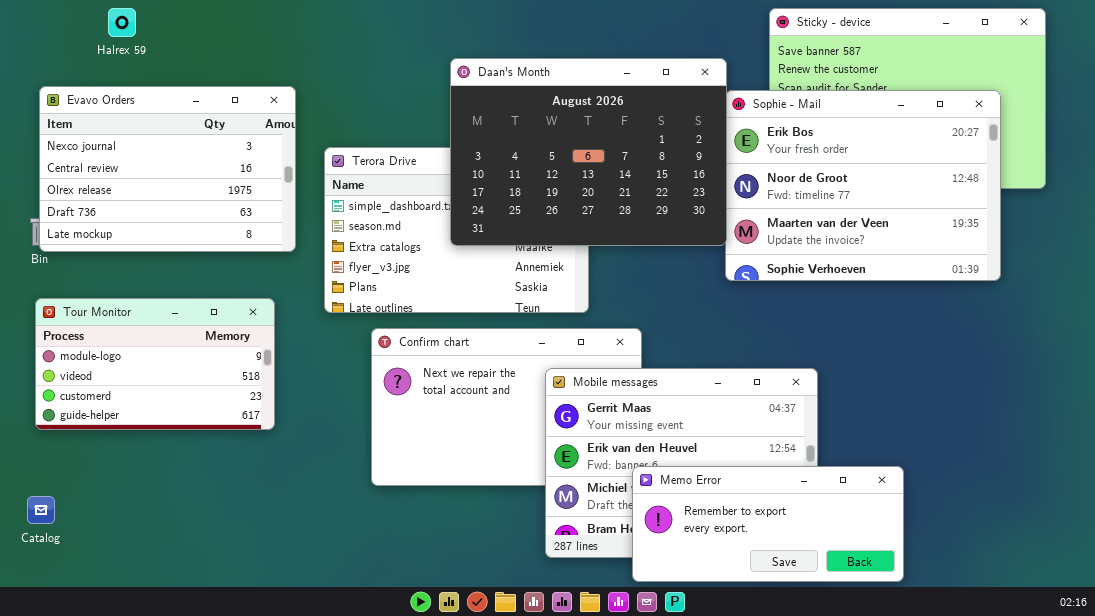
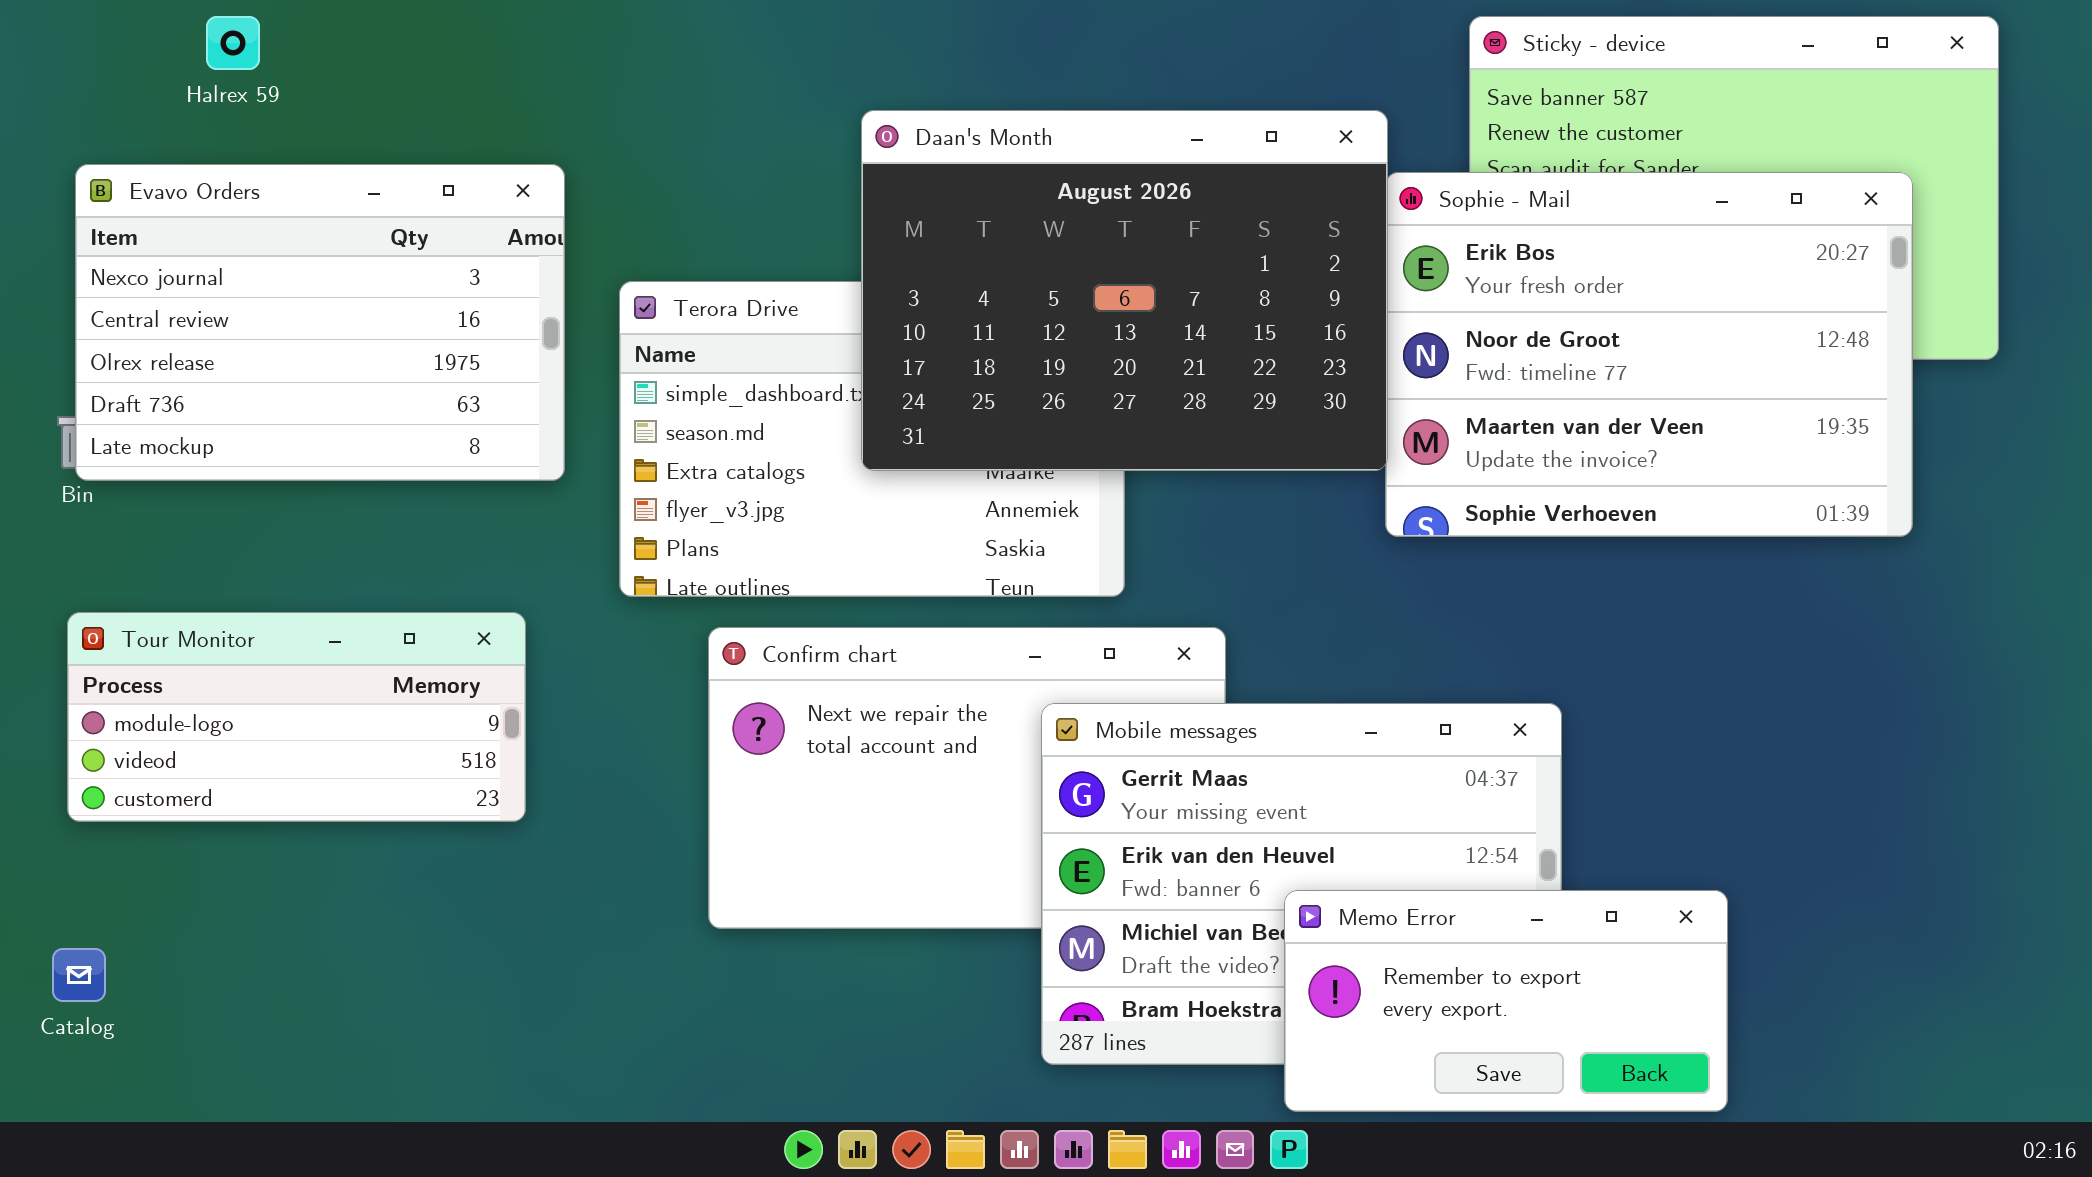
Tour Monitor: [35,298,275,430] -> [67,612,526,822], resized
Memo Error: [632,466,904,582] -> [1284,890,1728,1112], resized

